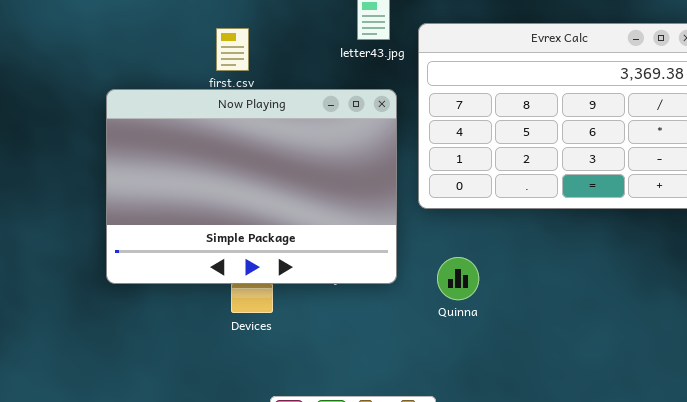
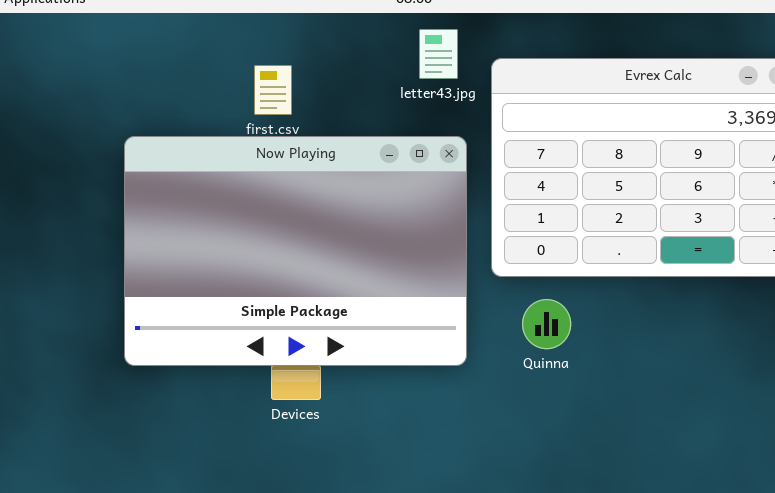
Quinna: [437,257,479,300] -> [522,299,571,349], moved

